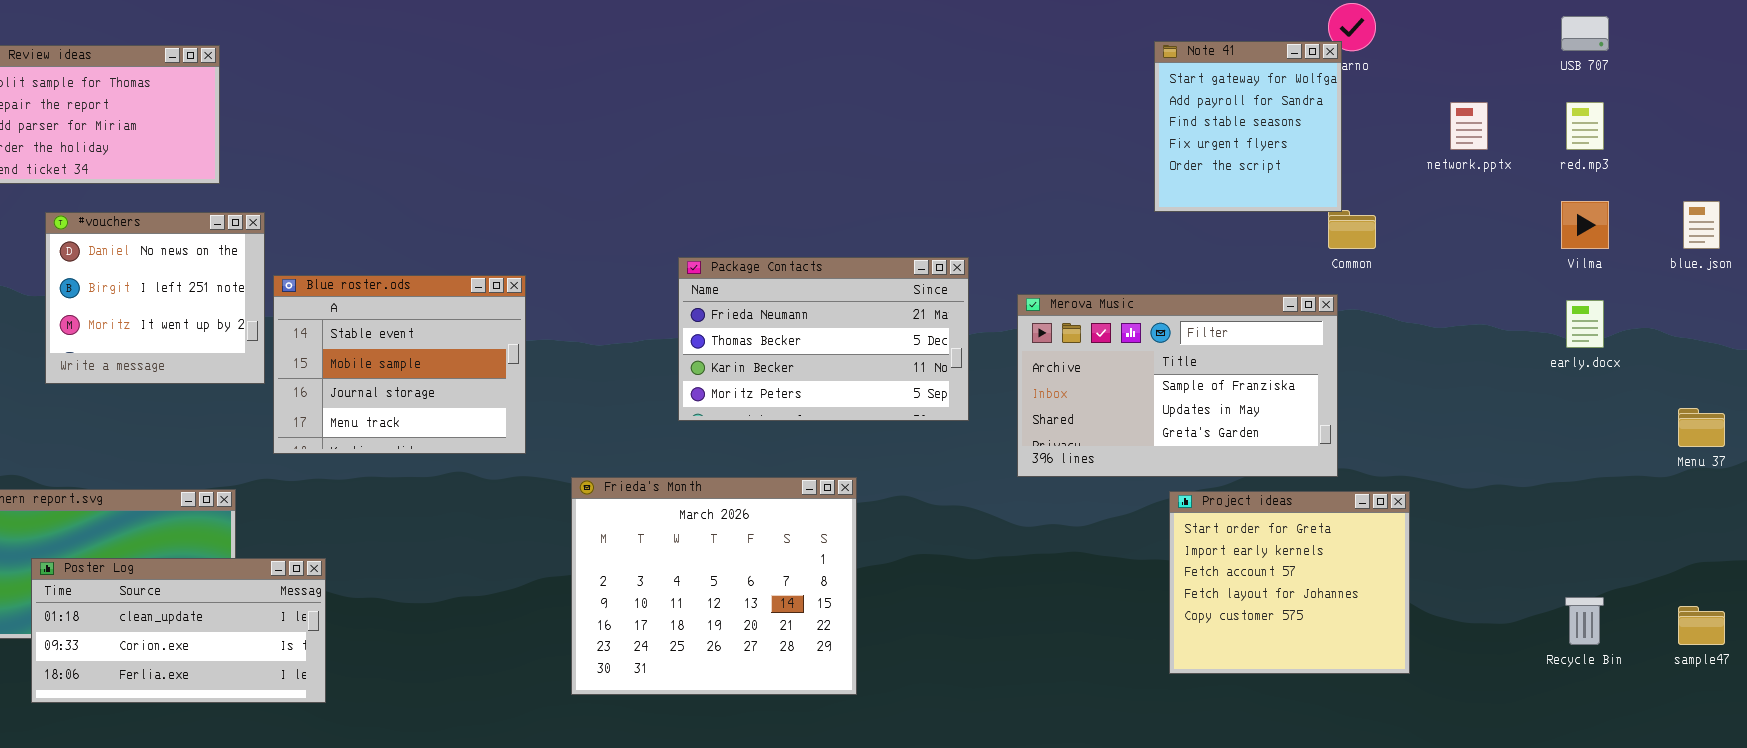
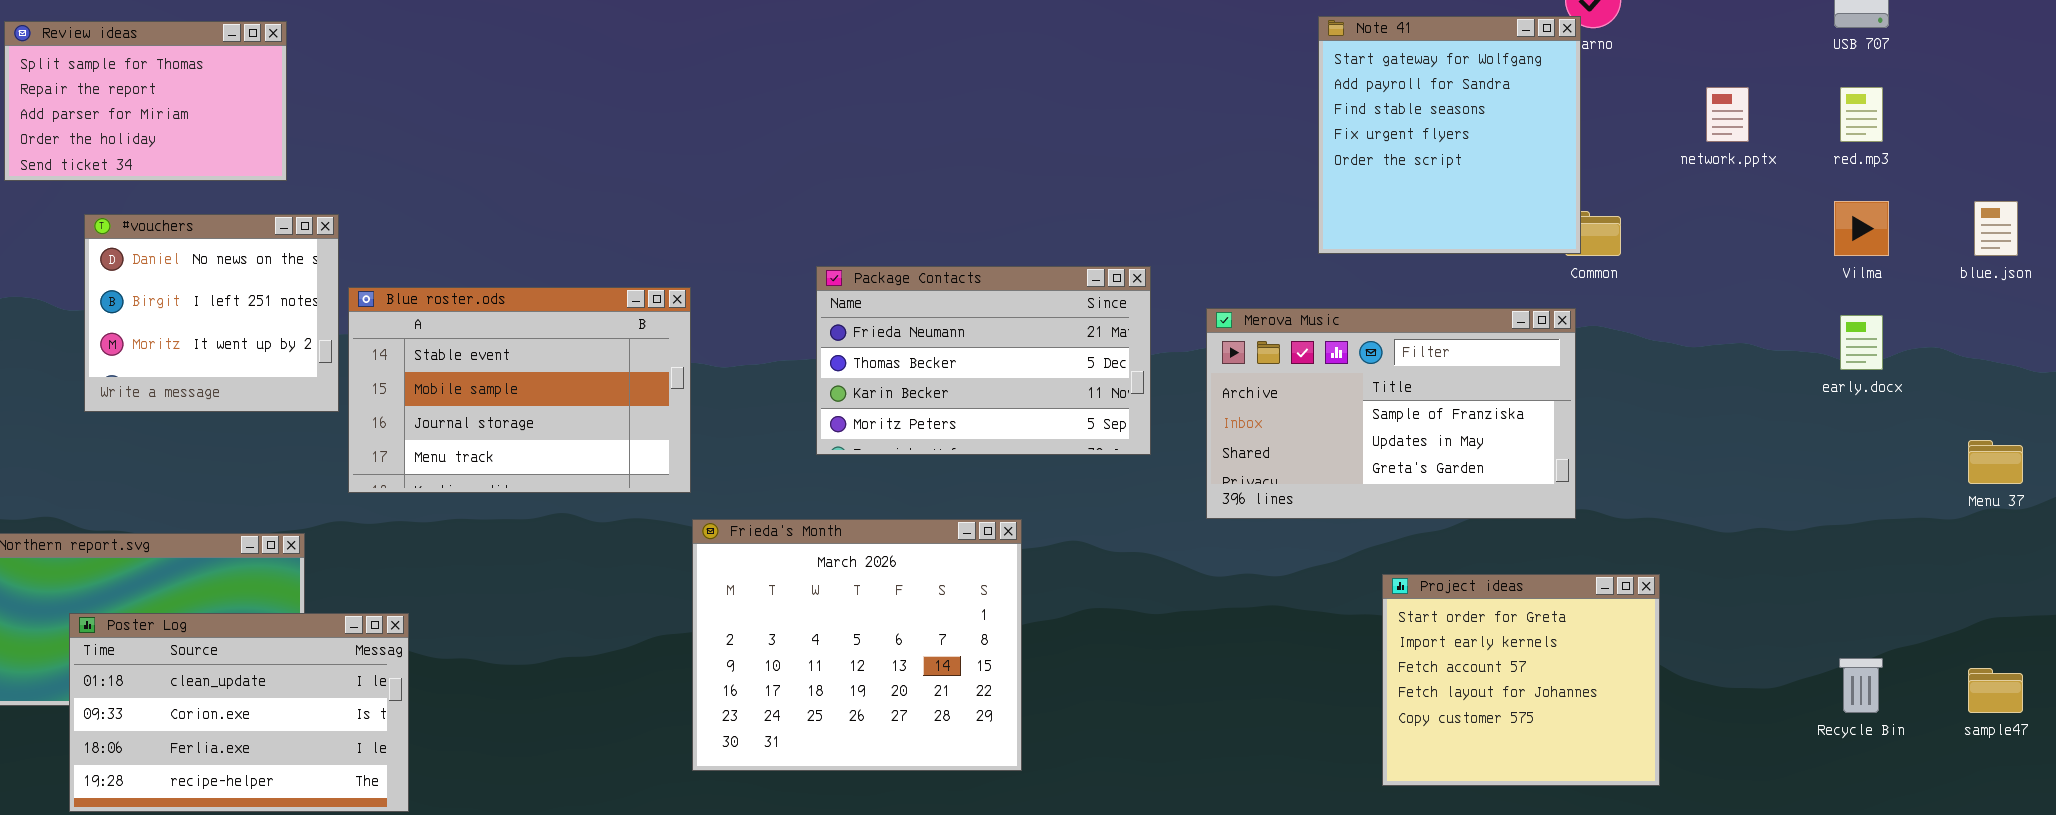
Note 41: [1154,41,1342,212] -> [1318,16,1581,254], resized
Blue roster.ods: [273,275,526,454] -> [348,287,691,493], resized
Project ideas: [1169,491,1410,674] -> [1382,574,1660,786], moved
Poster Log: [31,558,326,703] -> [69,613,409,812], resized

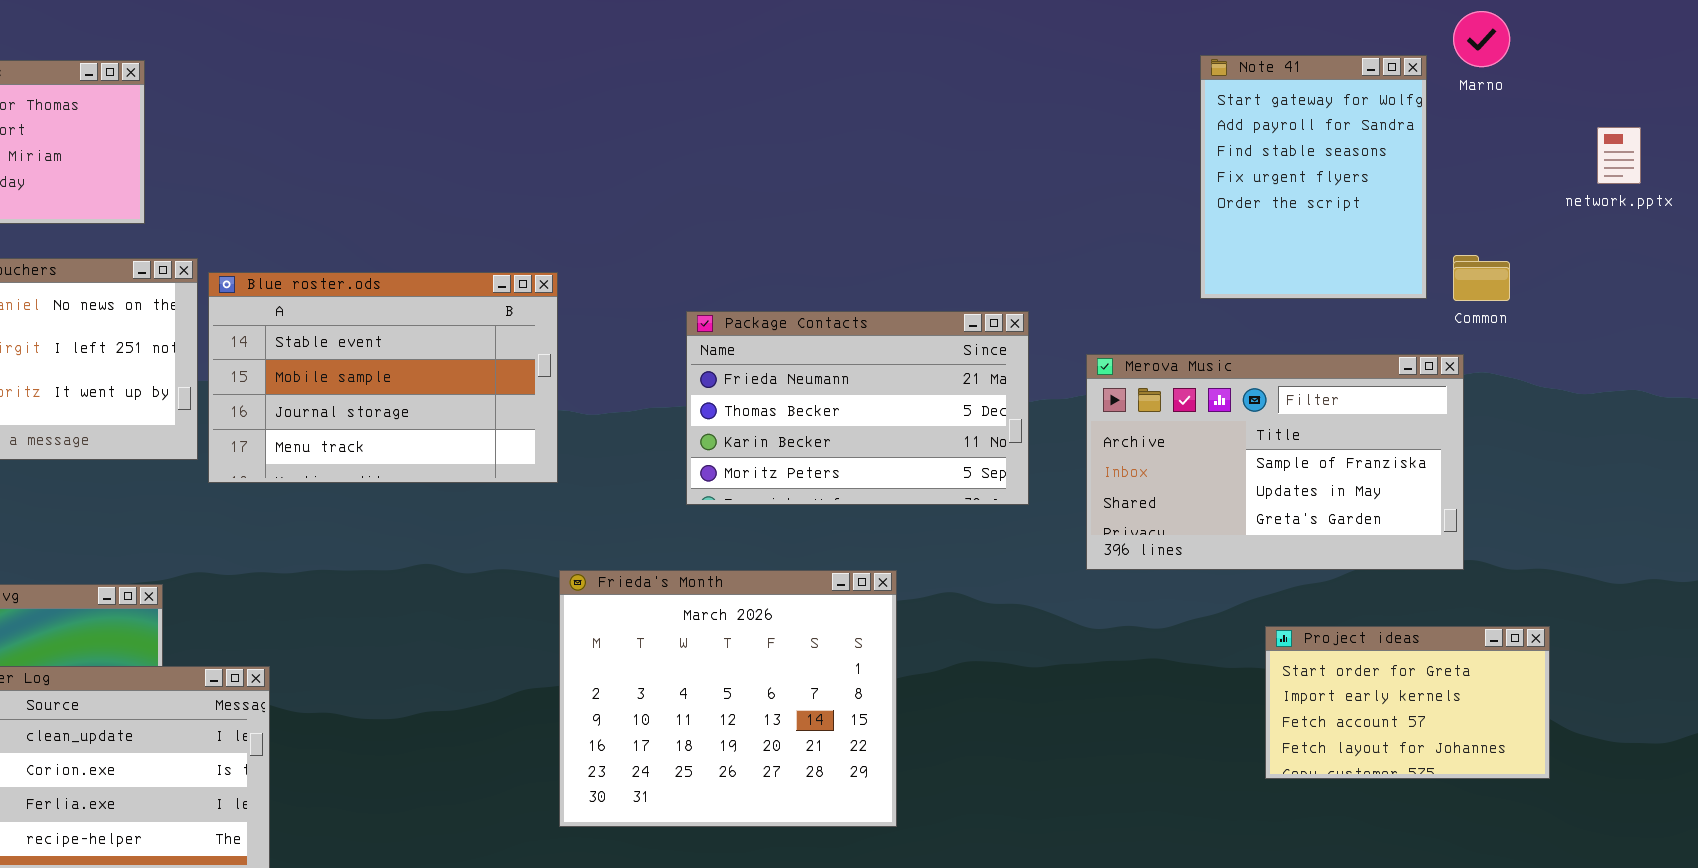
Note 41: [1318,16,1581,254] -> [1200,55,1427,299], resized
Blue roster.ods: [348,287,691,493] -> [208,272,558,483], moved
Project ideas: [1382,574,1660,786] -> [1265,626,1550,779], resized

